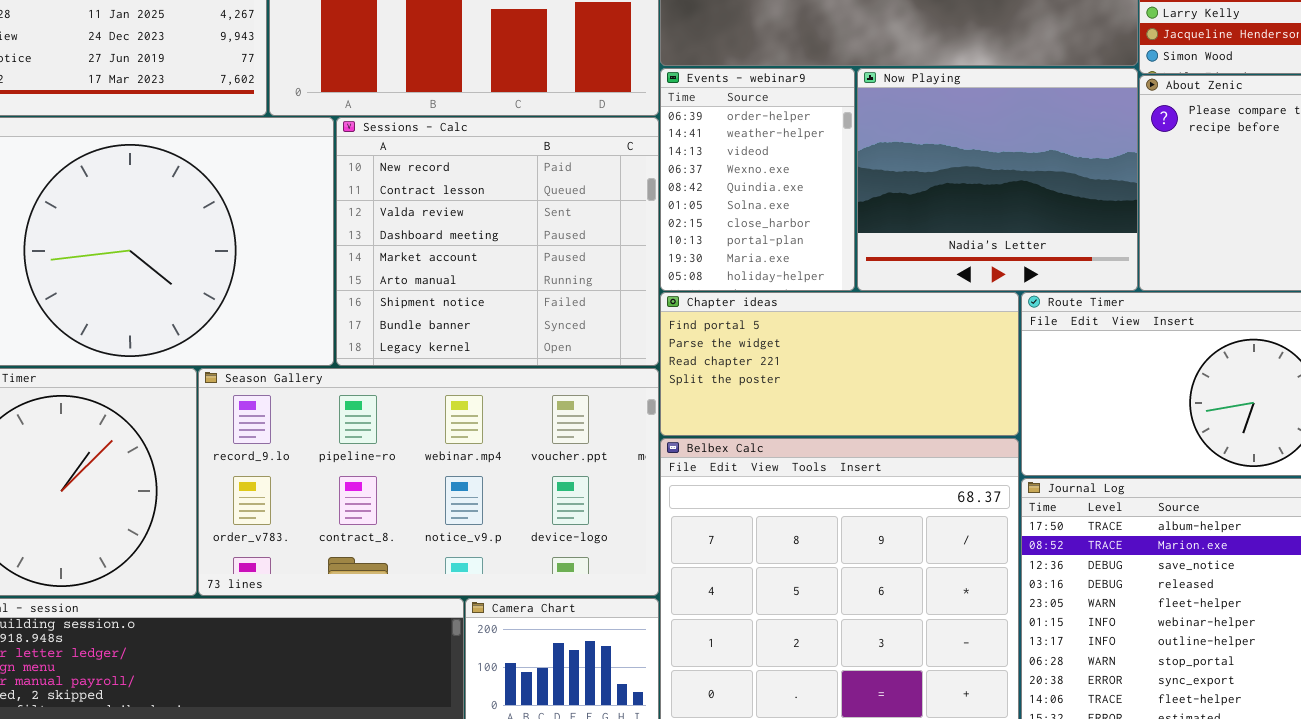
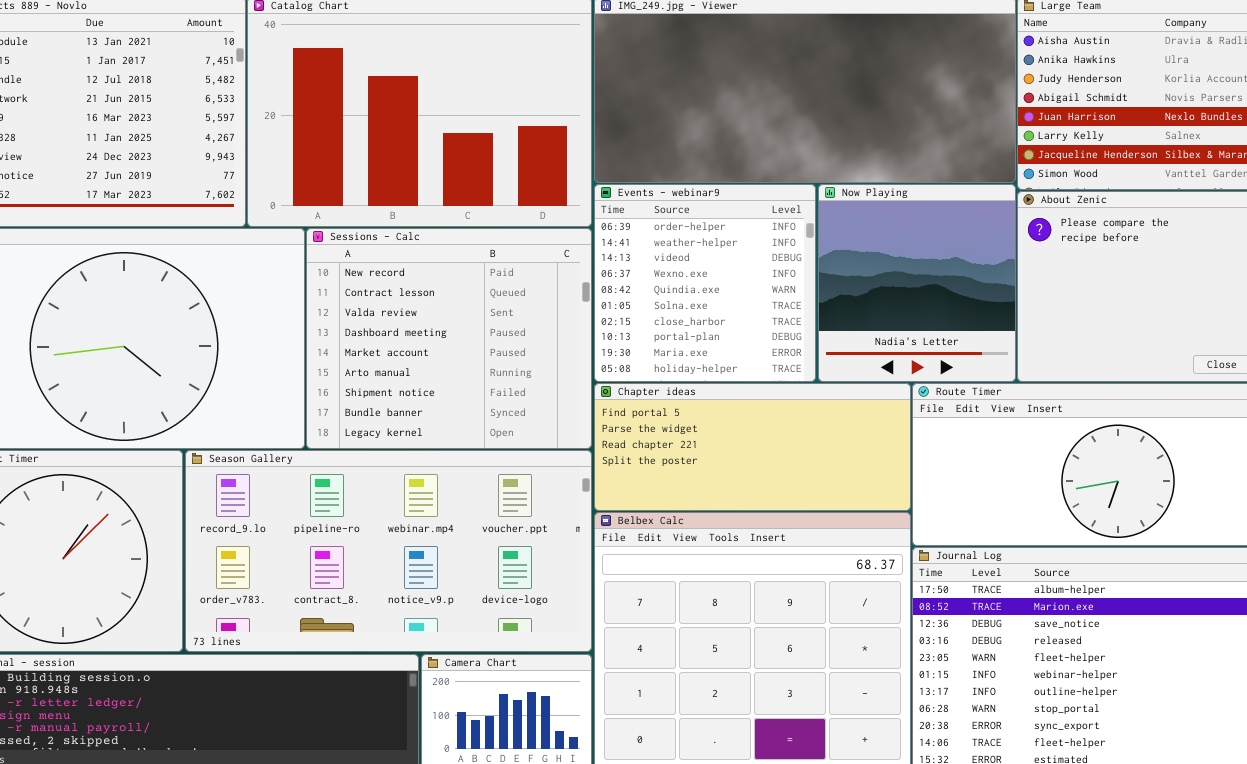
Events - webinar9: [660,68,855,291] -> [594,184,816,382], resized
Now Playing: [857,68,1138,291] -> [818,184,1016,382], resized

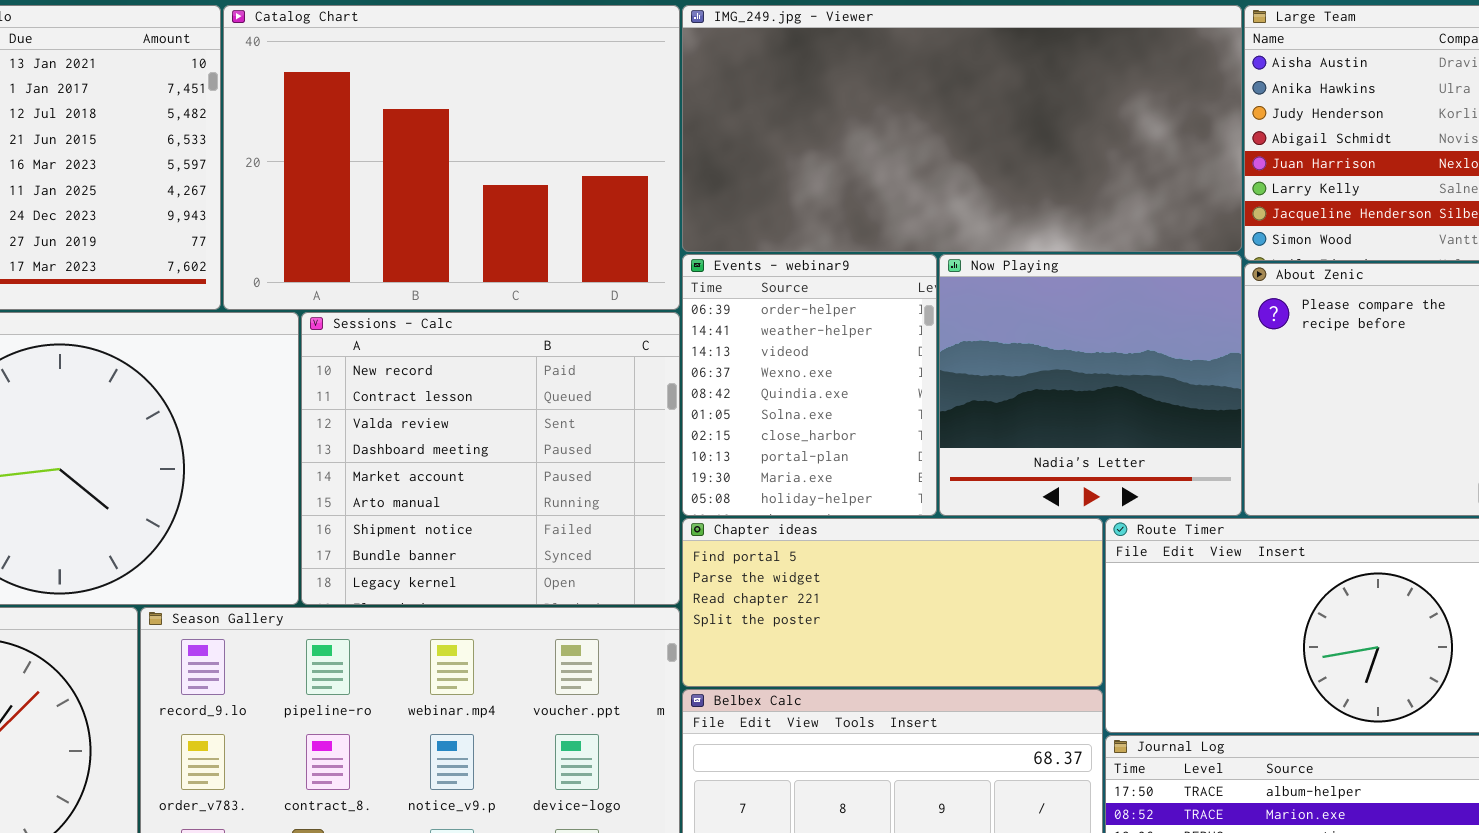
Events - webinar9: [594,184,816,382] -> [682,254,937,516], resized
Now Playing: [818,184,1016,382] -> [939,254,1242,516], resized

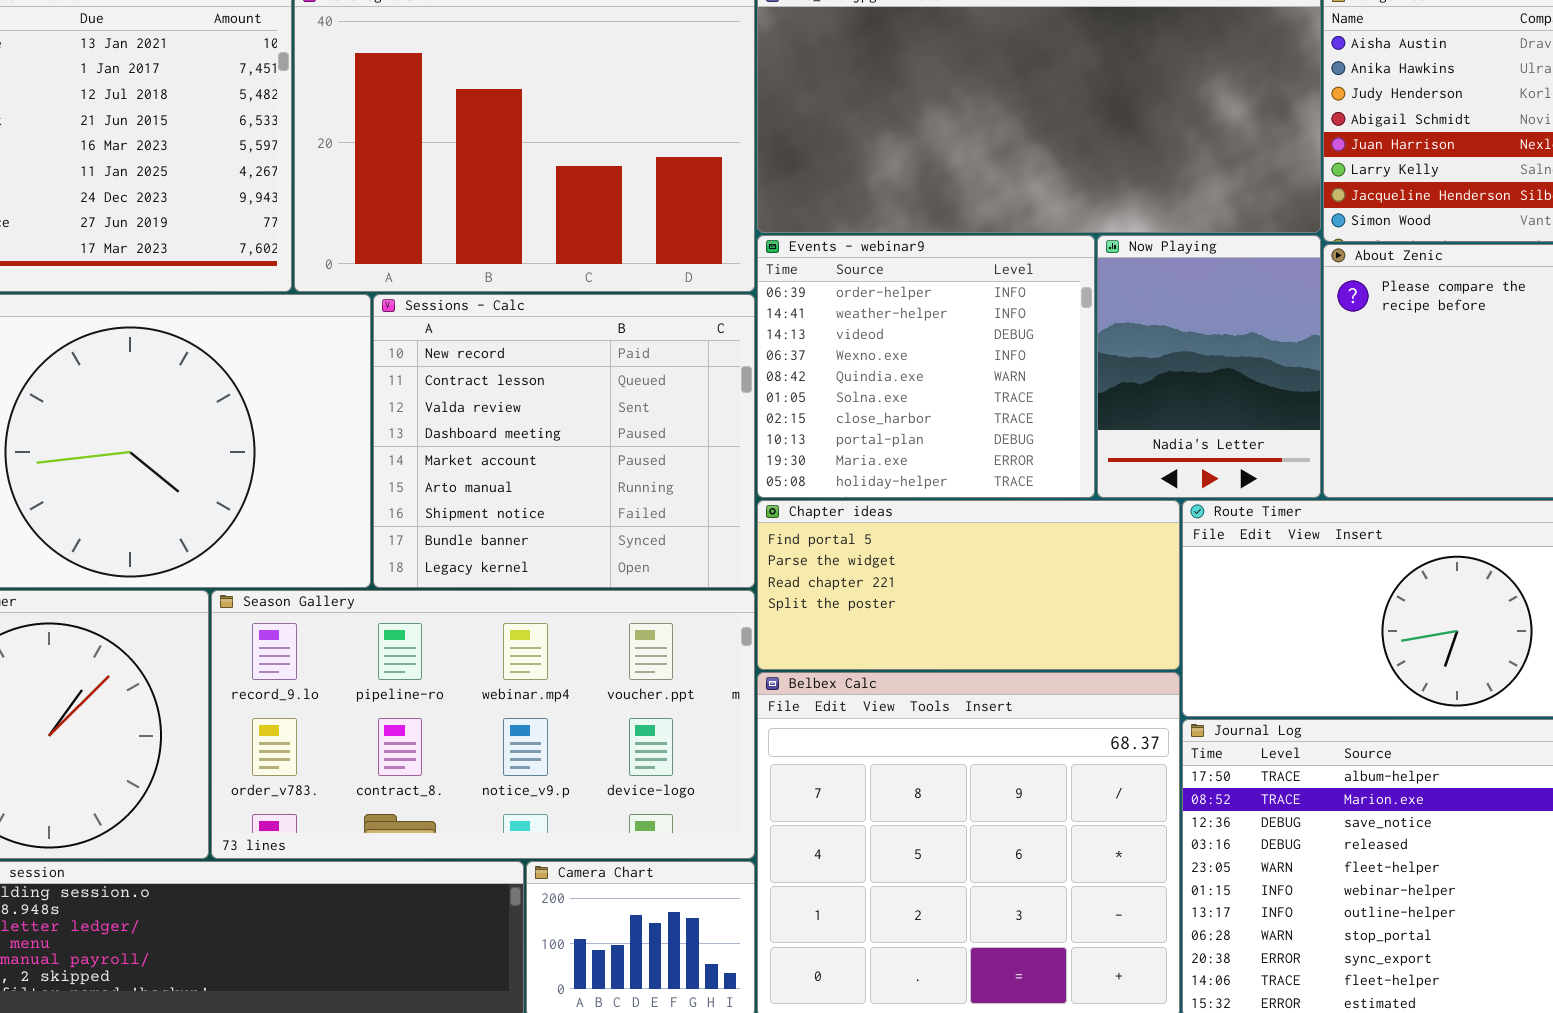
Events - webinar9: [682,254,937,516] -> [757,235,1095,498], resized
Now Playing: [939,254,1242,516] -> [1097,235,1321,498], resized

